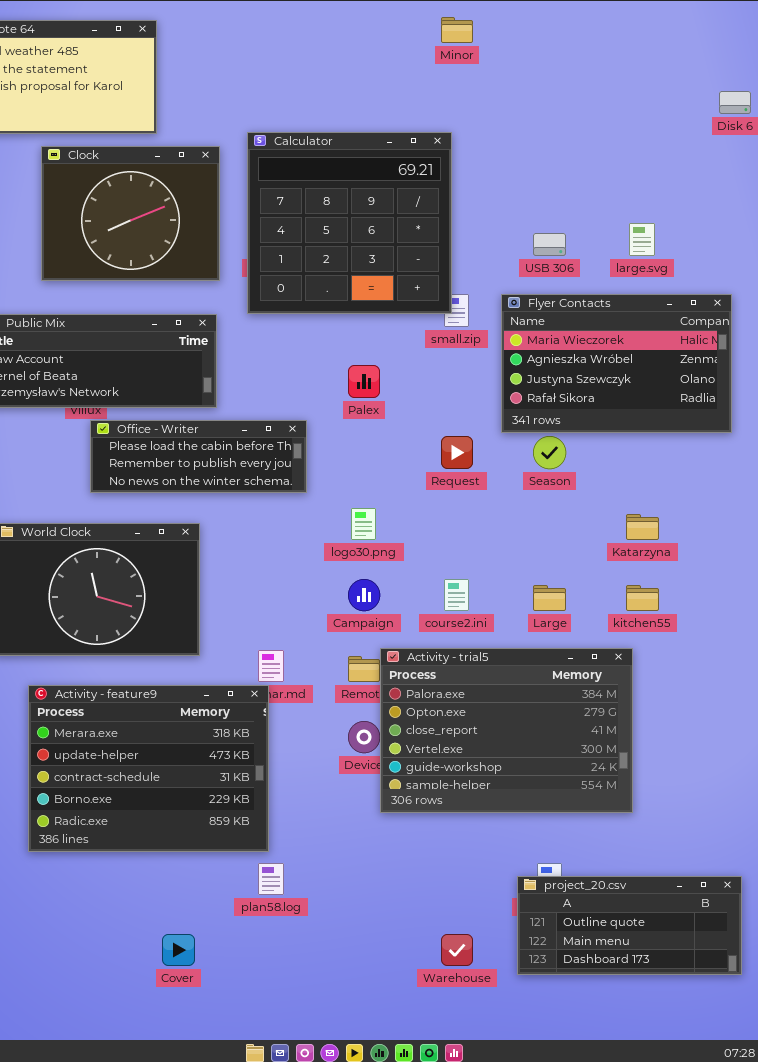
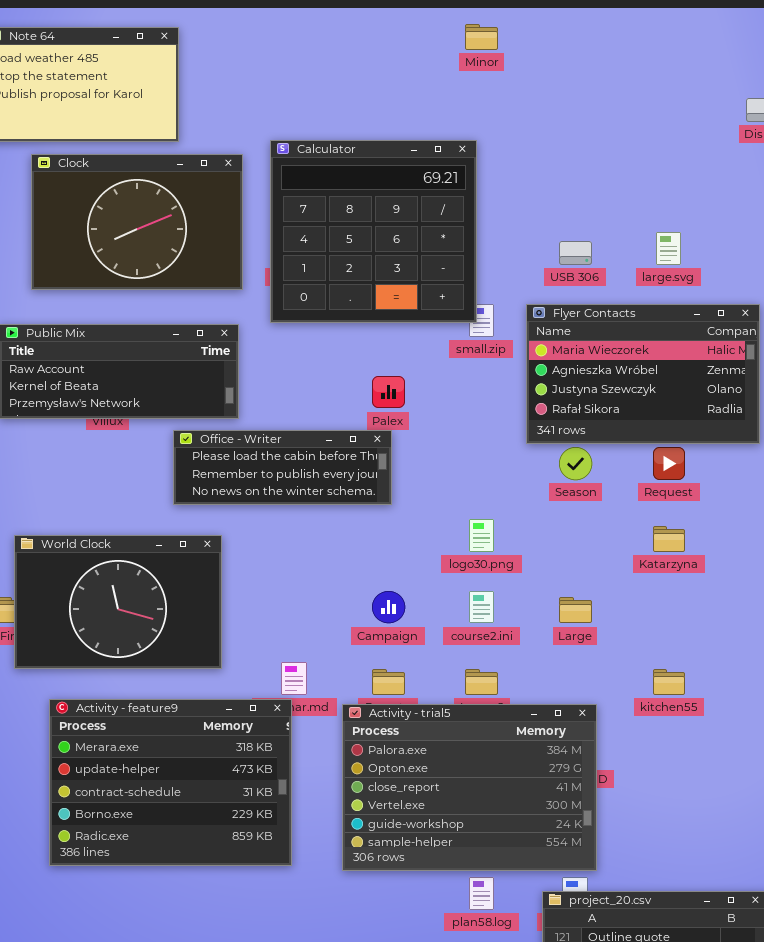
Clock: [41,146,220,281] -> [31,154,243,290], resized
Office - Writer: [90,420,307,493] -> [173,430,392,505], moved
Request: [441,436,473,469] -> [653,447,685,480], moved
logo30.png: [351,508,376,540] -> [469,519,494,552], moved
kitchen55: [626,585,659,611] -> [653,669,685,695], moved
Activity - trial5: [380,648,633,813] -> [342,704,597,871], moved
plan58.log: [258,863,284,895] -> [469,877,494,910], moved

